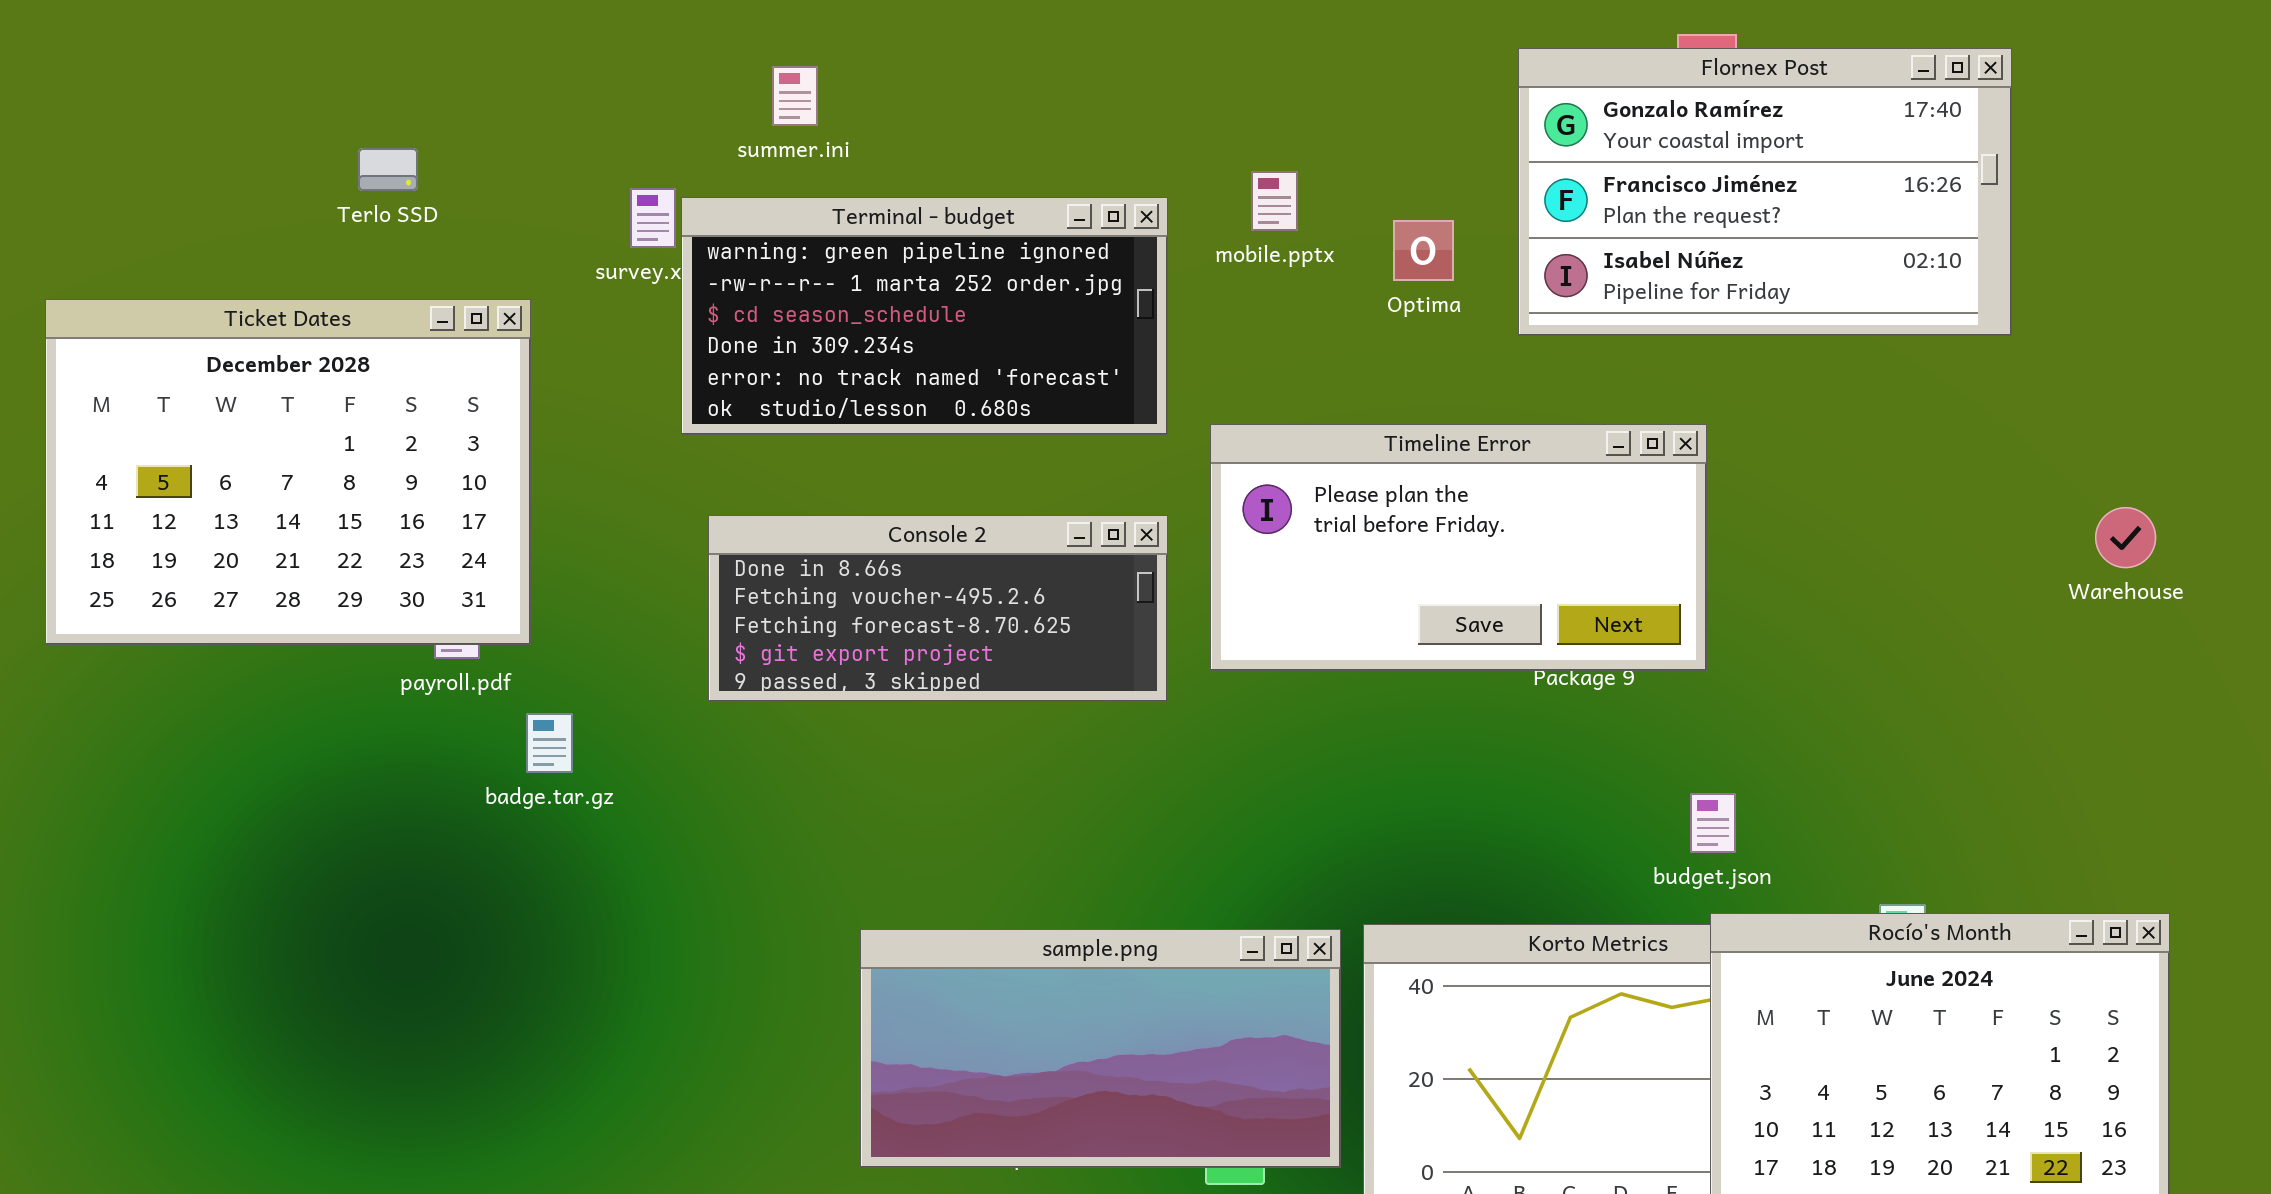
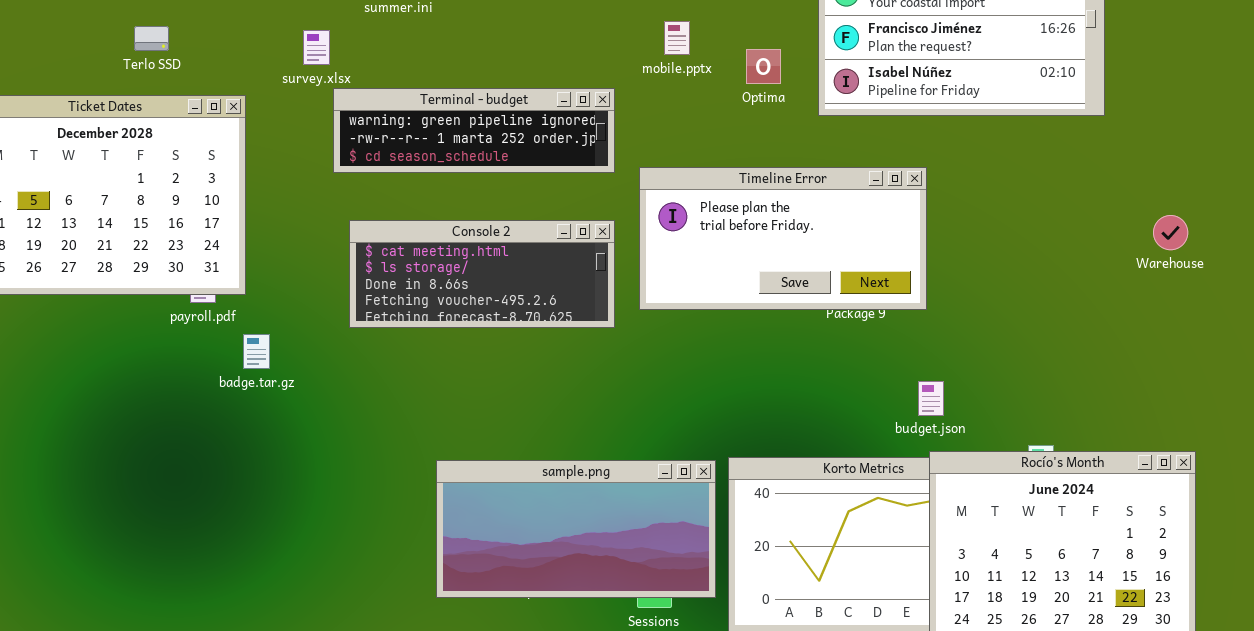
Terlo SSD: [358,148,418,191] -> [134,26,169,51], moved
Terminal - budget: [681,197,1168,435] -> [333,88,615,173], resized
Console 2: [708,515,1168,702] -> [349,220,615,328], scrolled up 2 rows

